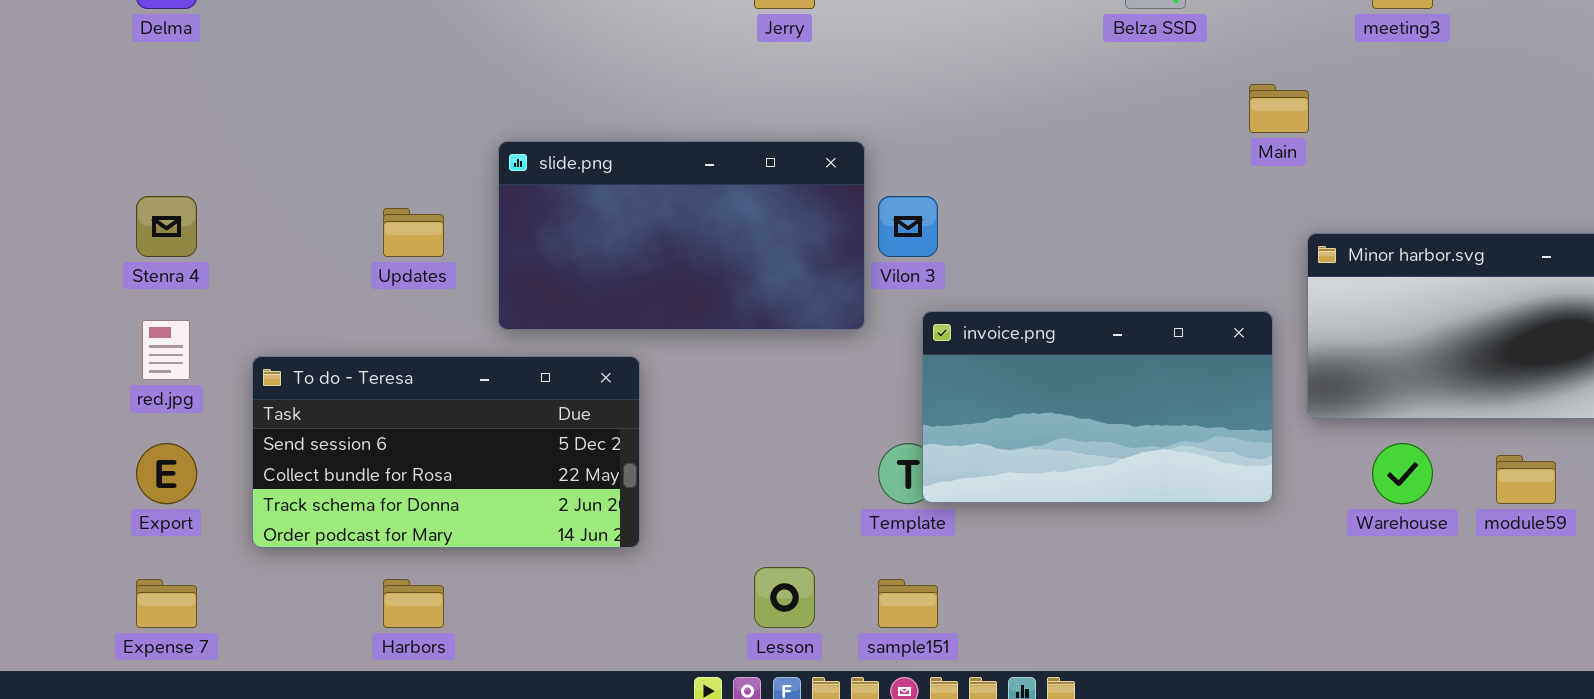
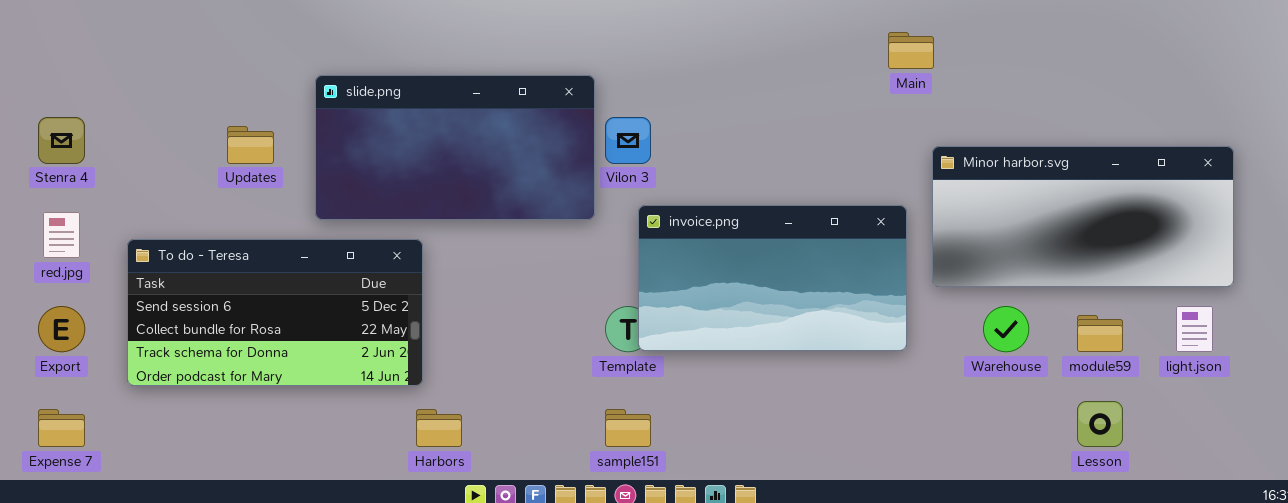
Lesson: [754,567,815,628] -> [1077,401,1123,447], moved
Harbors: [383,579,444,628] -> [416,409,462,447], moved

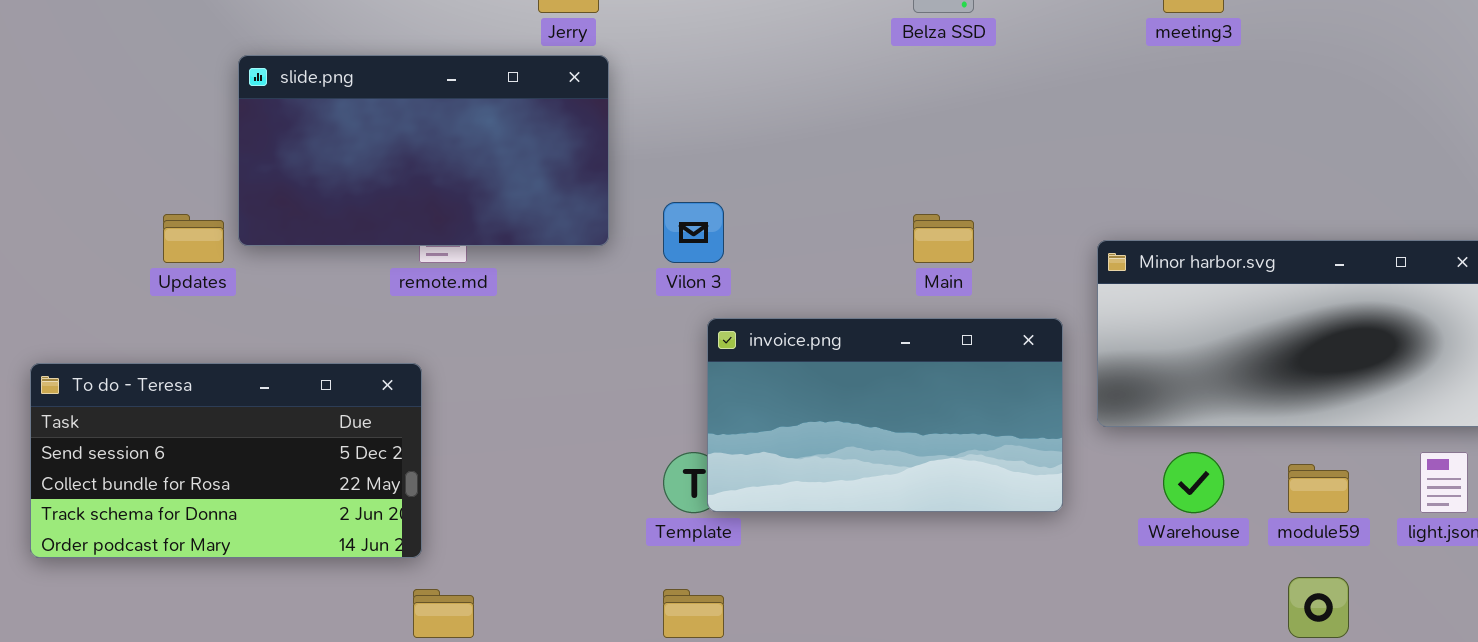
Main: [888,32,934,69] -> [913,214,974,263], moved
slide.png: [315,75,595,220] -> [238,55,609,246], moved

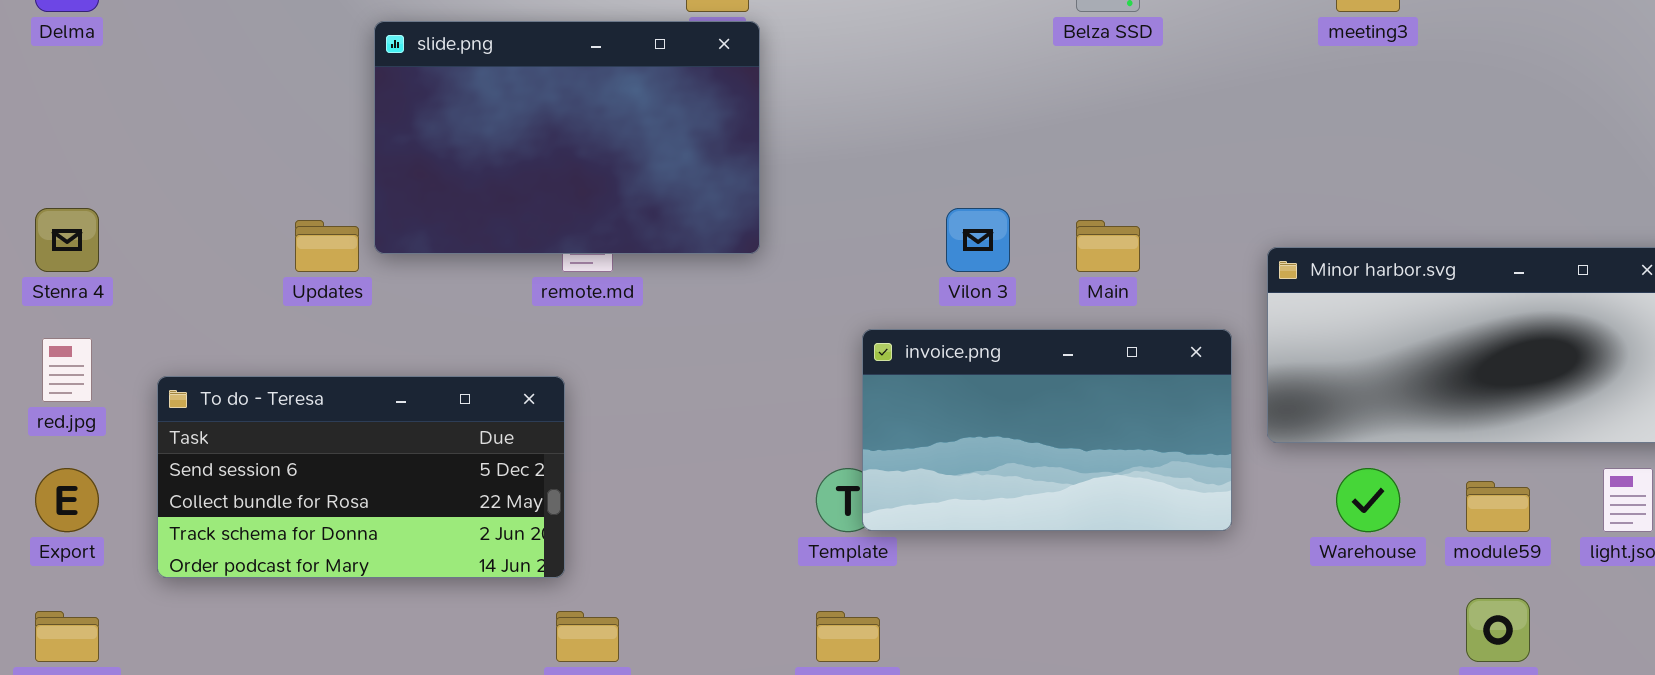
slide.png: [238,55,609,246] -> [374,21,760,254], resized
Vilon 3: [663,202,724,263] -> [946,208,1010,272], moved

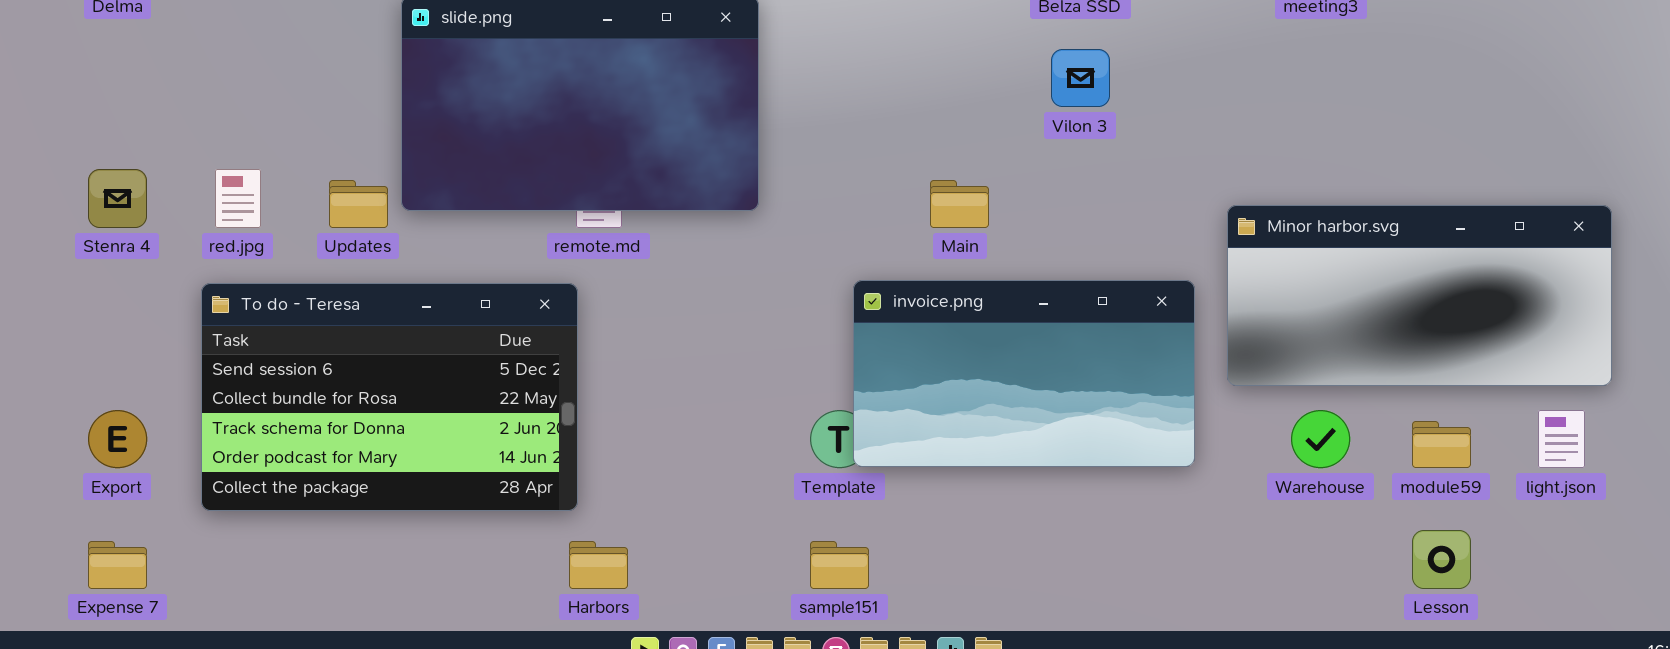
Vilon 3: [946,208,1010,272] -> [1051,49,1110,107], moved
Main: [1076,220,1140,272] -> [930,180,989,228], moved
red.jpg: [42,338,92,402] -> [215,169,261,228], moved
To do - Teresa: [157,376,565,578] -> [201,283,578,511], resized

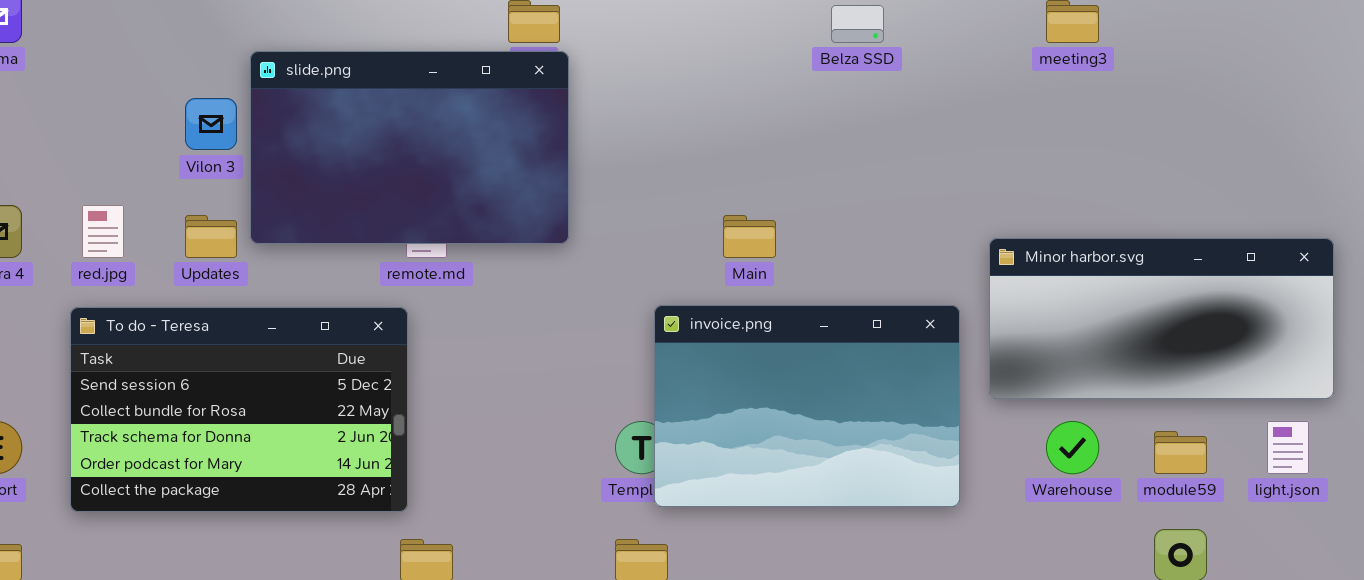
Vilon 3: [1051,49,1110,107] -> [185,98,237,150], moved
invoice.png: [853,280,1195,467] -> [654,305,960,507], resized

